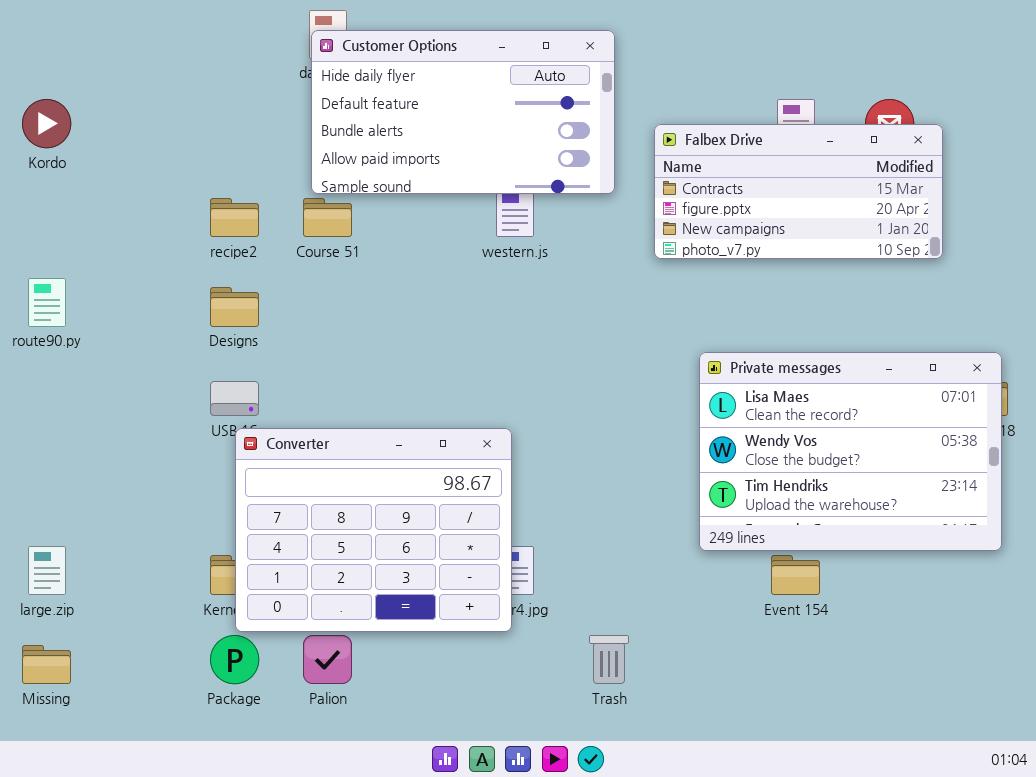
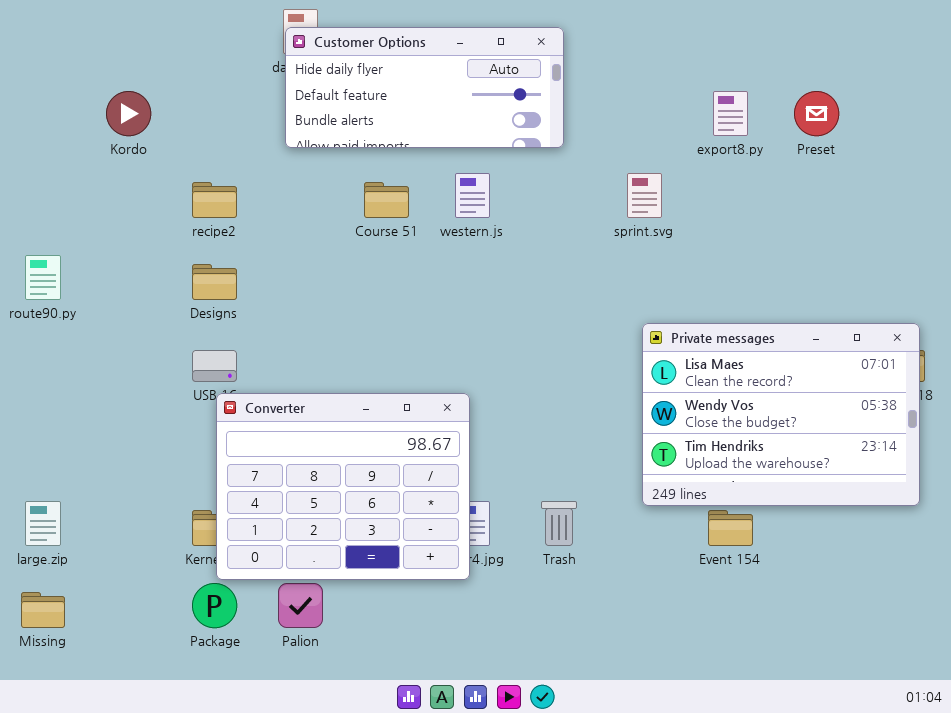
Customer Options: [311,30,615,194] -> [285,27,564,148], resized
Kordo: [22,99,71,148] -> [106,91,151,136], moved
Falbex Drive: [654,124,943,259] -> none, closed
Course 51: [303,198,352,237] -> [364,182,409,218], moved
Trash: [589,635,629,684] -> [541,501,577,546], moved

